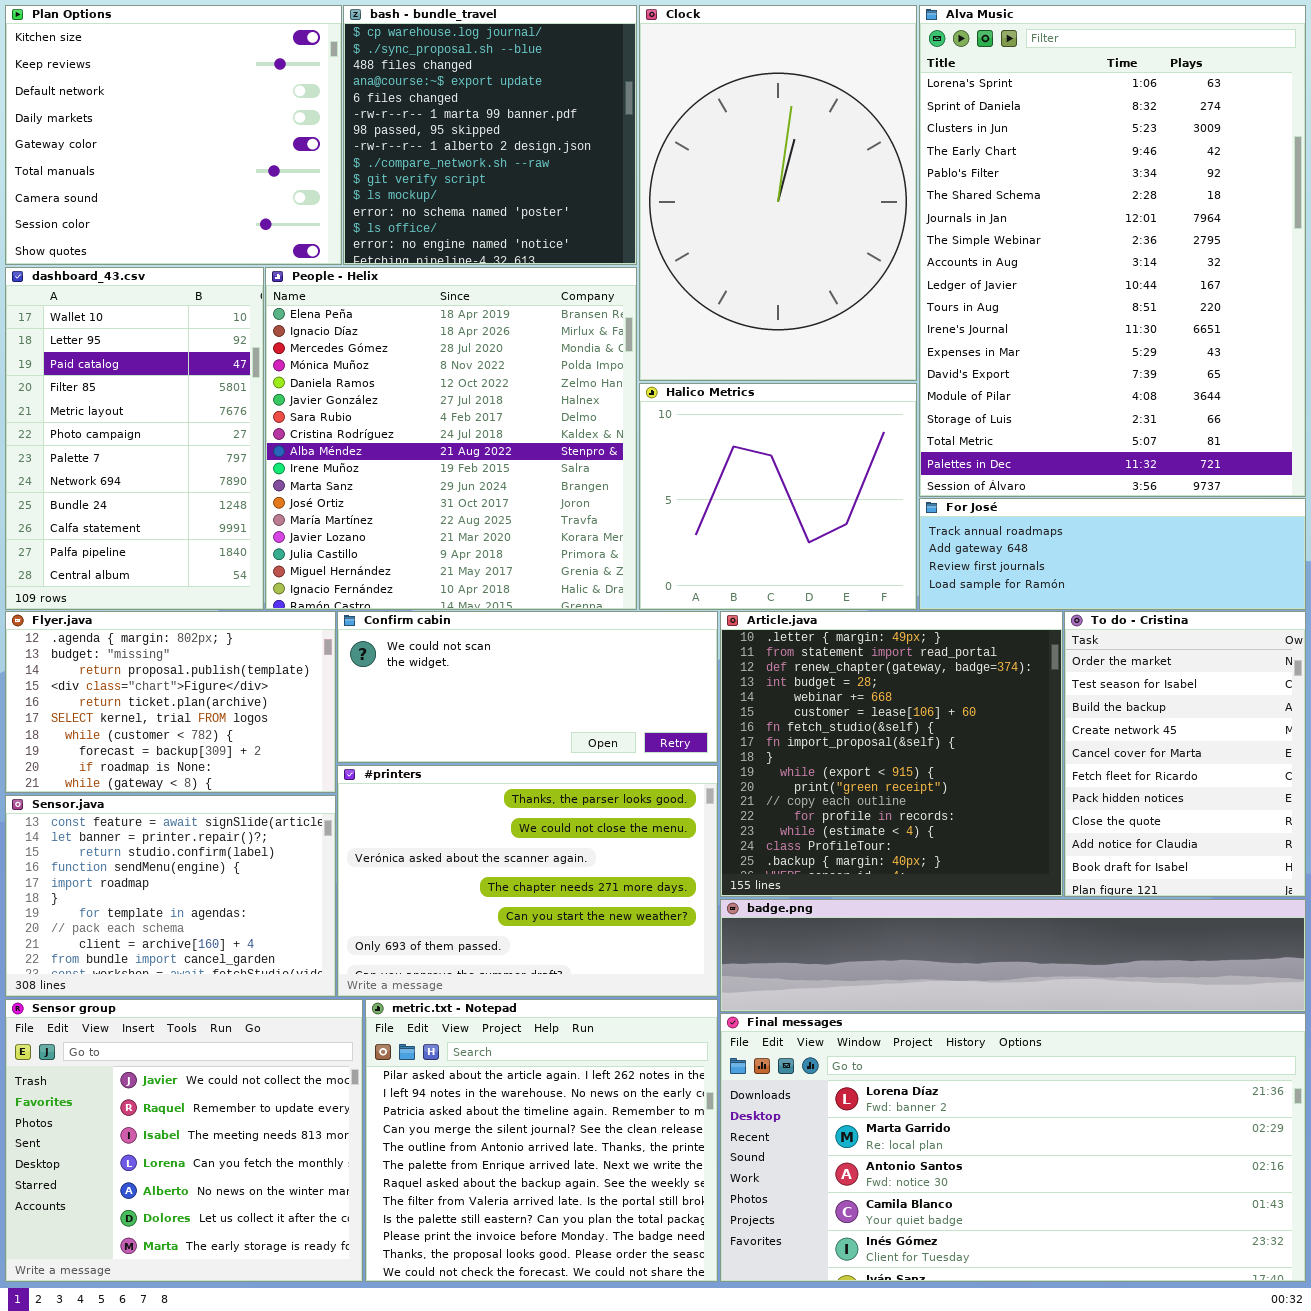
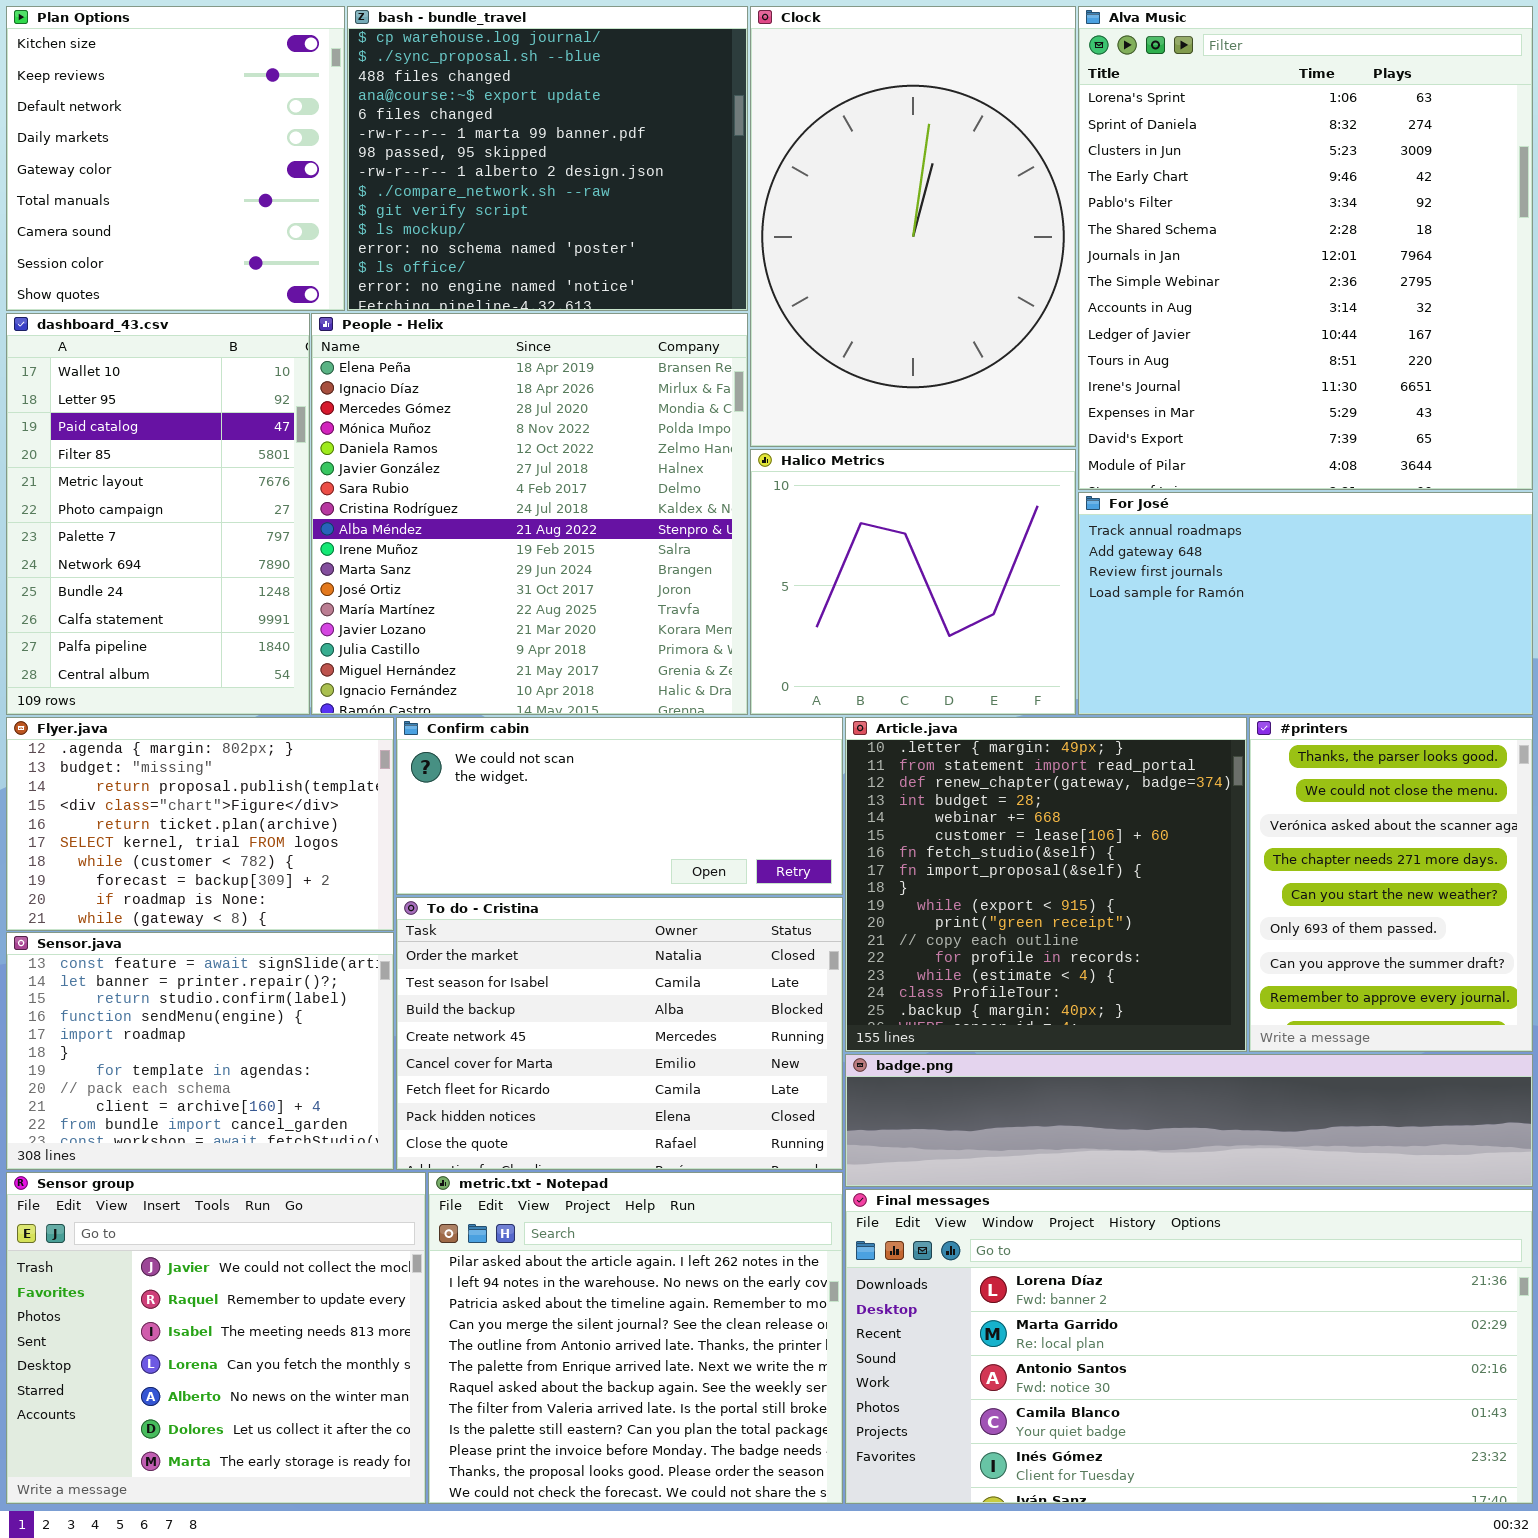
Plan Options: [5,5,342,265] -> [6,6,345,311], resized
bash - bundle_travel: [343,5,637,265] -> [347,6,748,311], resized
Alva Music: [919,5,1306,497] -> [1078,6,1533,490], resized
For José: [919,498,1306,610] -> [1078,492,1533,715], resized
To do - Cristina: [1064,611,1306,897] -> [396,897,843,1170], moved, resized
#printers: [337,765,718,997] -> [1249,717,1533,1052], moved, resized

